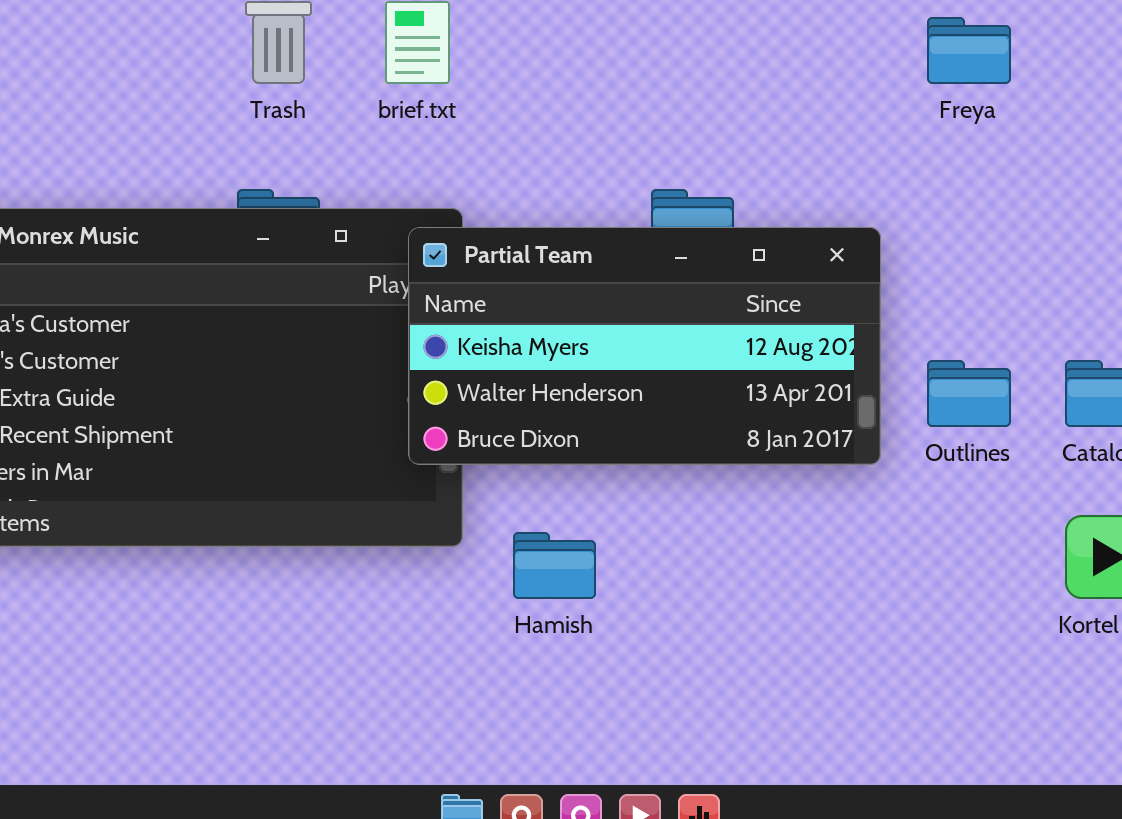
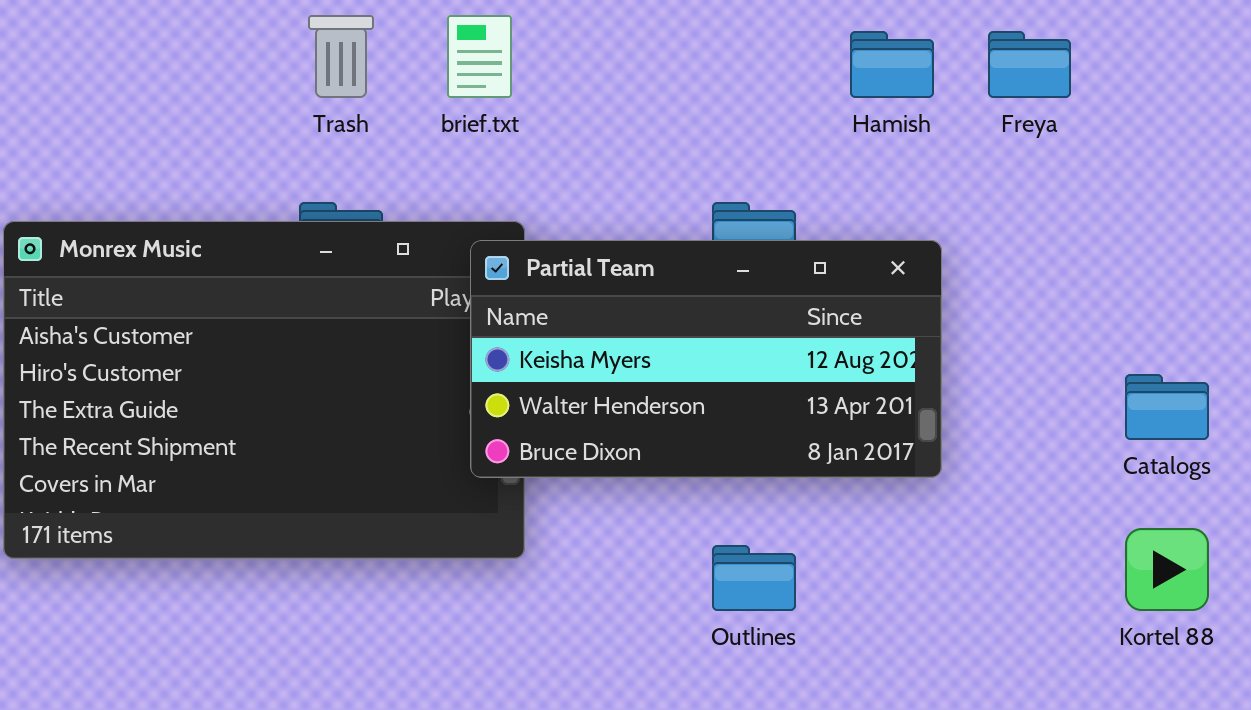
Outlines: [927,360,1011,427] -> [712,545,796,611], moved
Hamish: [513,532,596,599] -> [850,31,934,98], moved

